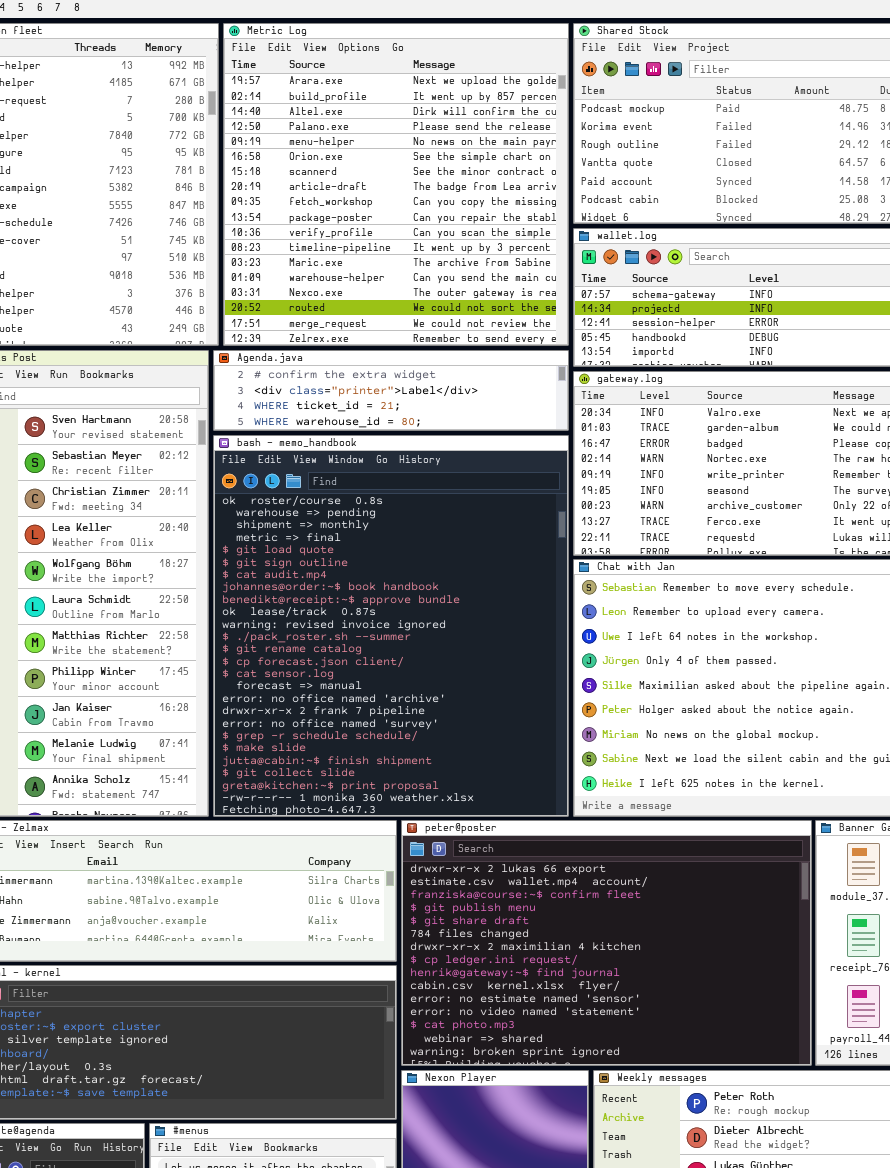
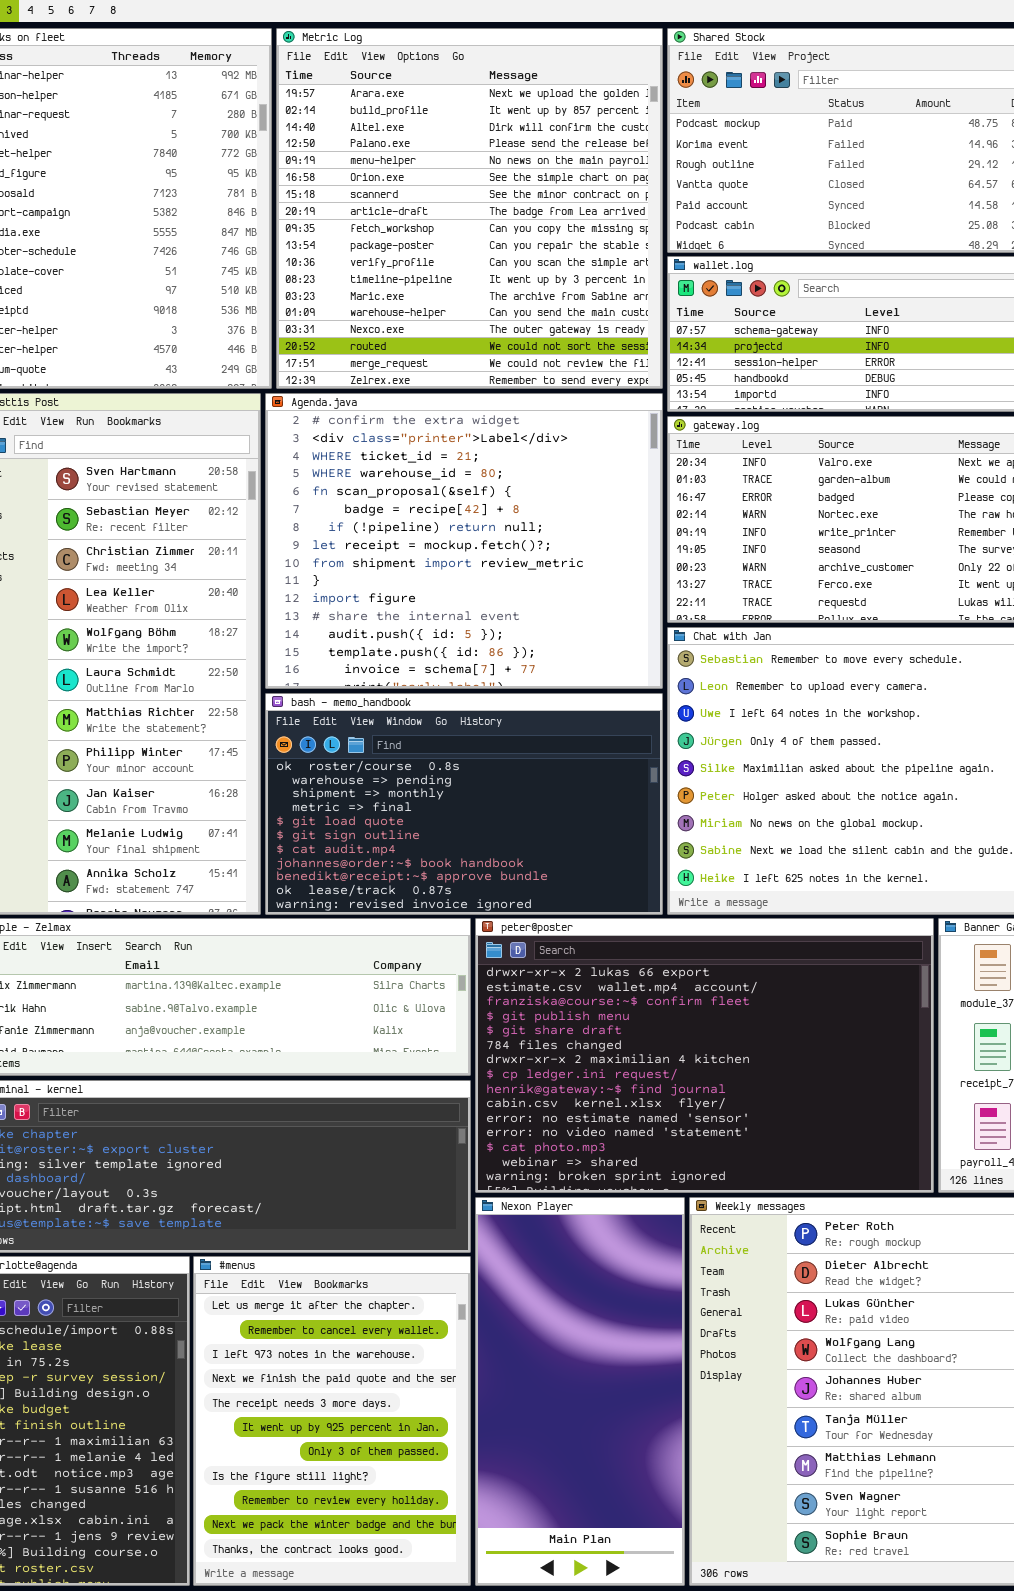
Agenda.java: [213,350,569,431] -> [265,393,663,689], resized
bash - memo_handbook: [213,435,569,817] -> [265,693,663,915], resized

